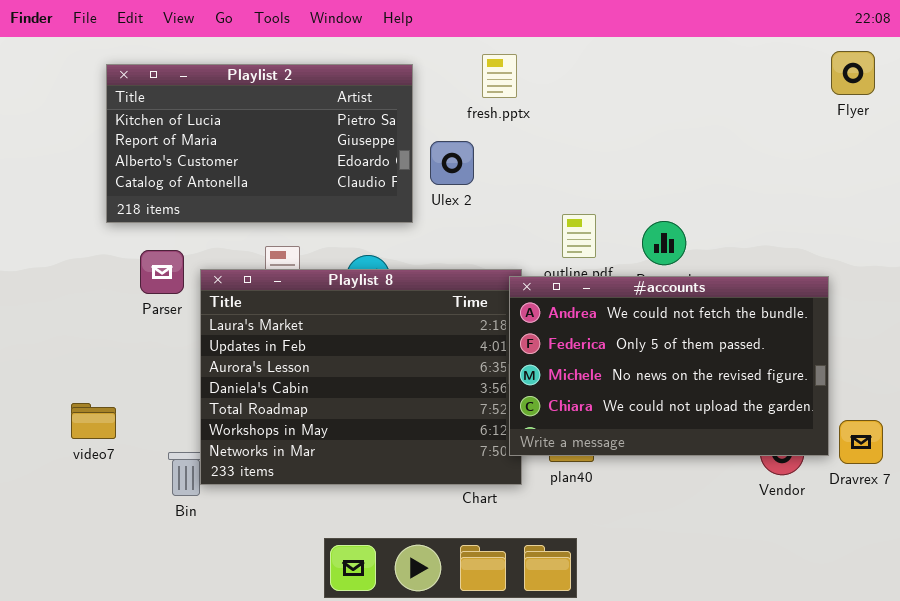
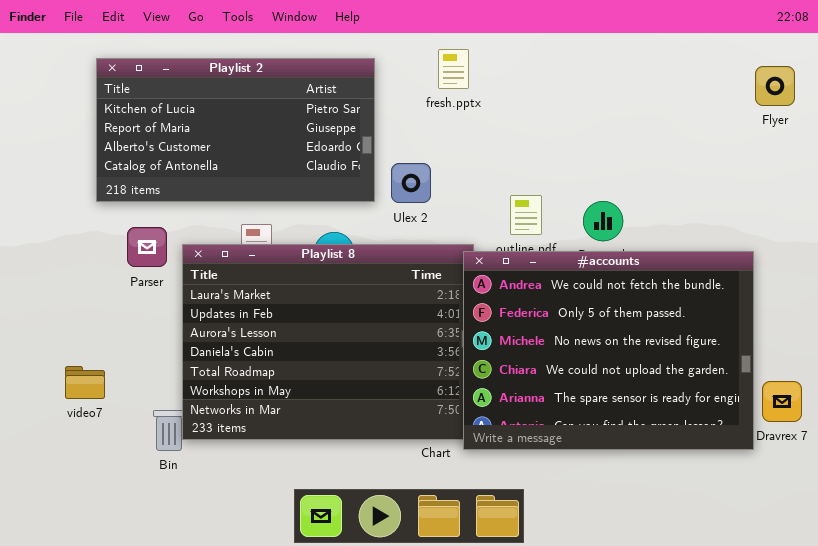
Flyer: [831,51,875,95] -> [755,66,795,106], moved
Ulex 2: [430,141,474,185] -> [391,163,431,203], moved
#accounts: [509,276,829,456] -> [463,251,754,450], resized

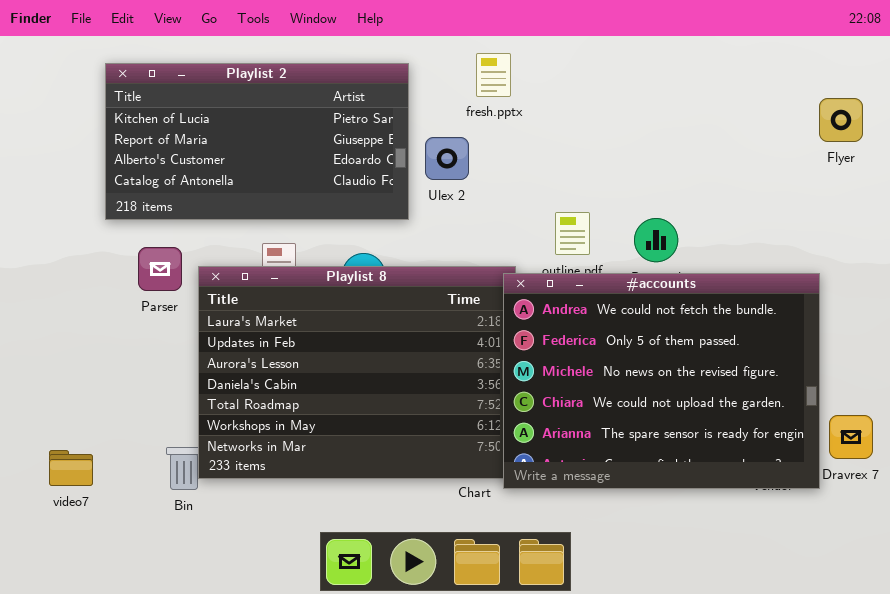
Flyer: [755,66,795,106] -> [819,98,863,142], moved
Ulex 2: [391,163,431,203] -> [425,137,469,180], moved
video7: [65,366,105,399] -> [49,450,93,486], moved

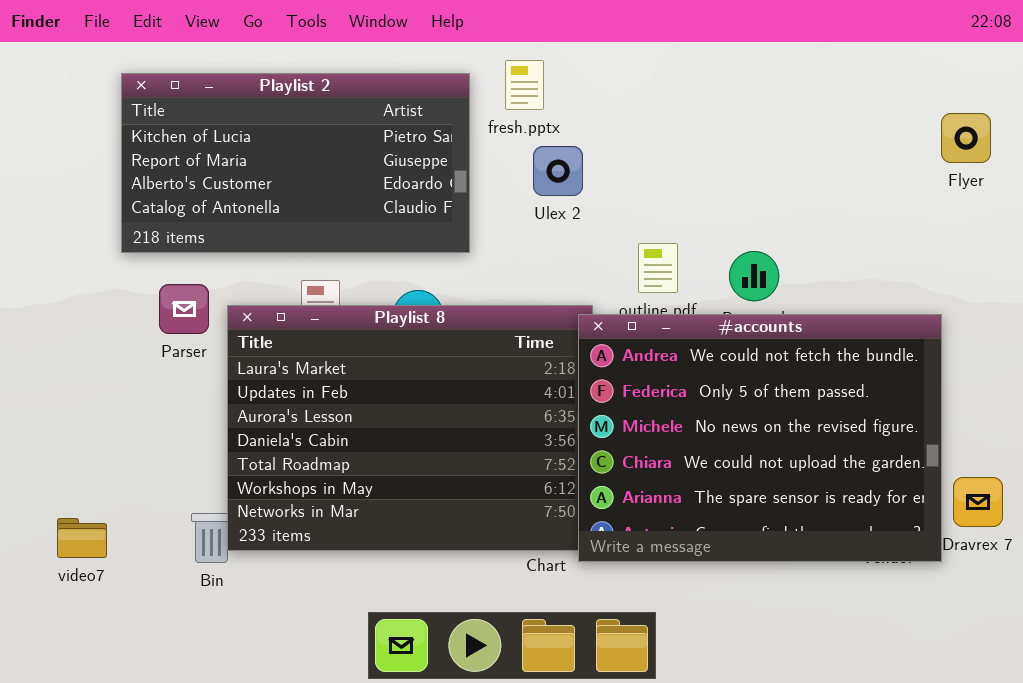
fresh.pptx: [476,53,511,97] -> [505,60,544,110], moved
Ulex 2: [425,137,469,180] -> [533,146,583,196], moved

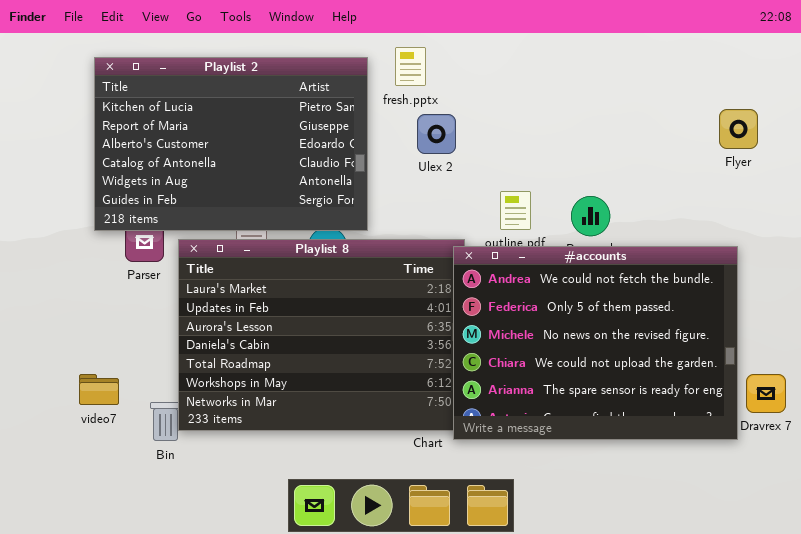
Playlist 2: [121,73,470,253] -> [94,57,368,231], resized
Flyer: [941,113,991,163] -> [719,109,758,149], moved
video7: [57,518,107,558] -> [79,374,119,405], moved

